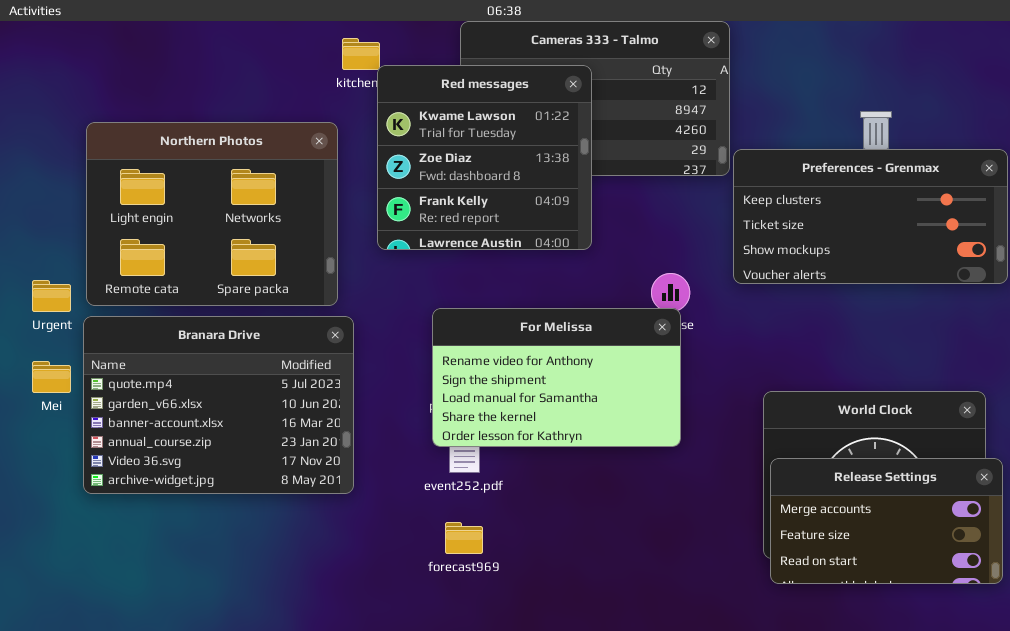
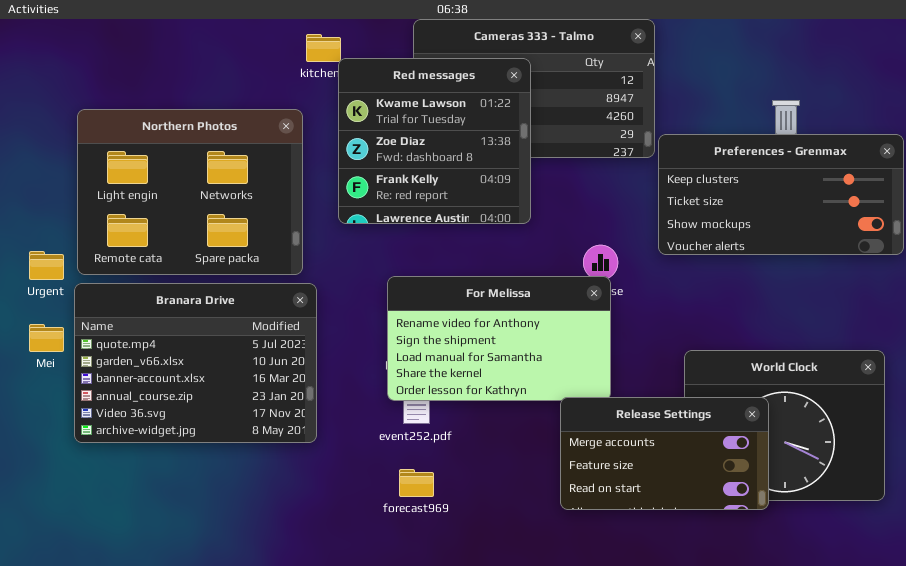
Release Settings: [770,458,1003,584] -> [560,397,769,510], moved

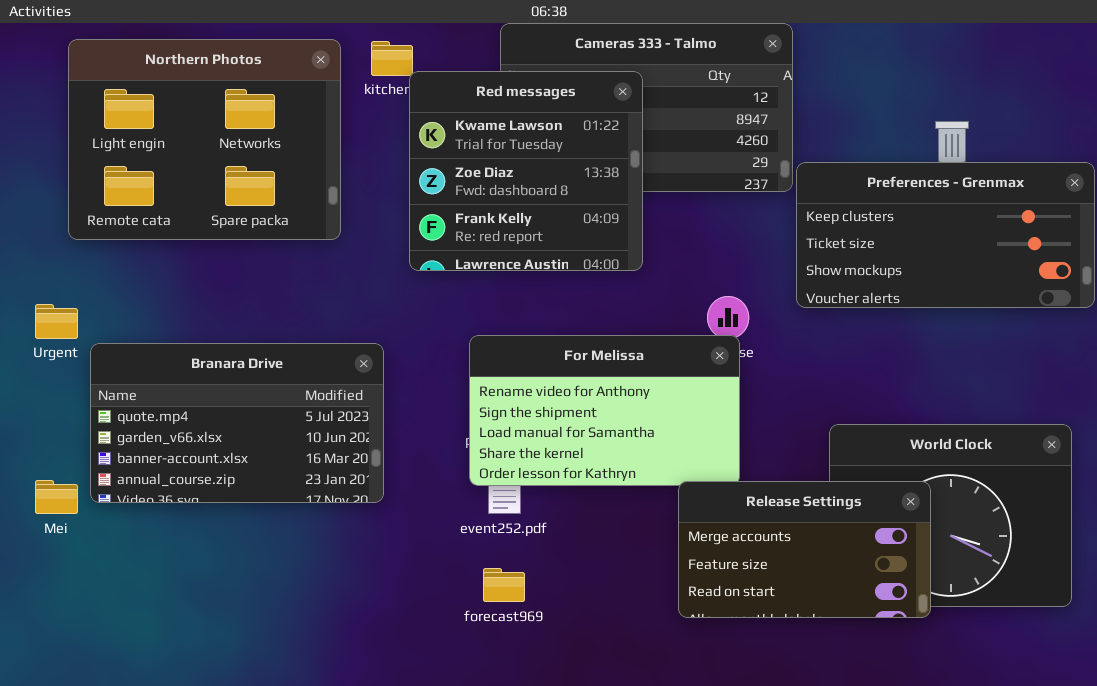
Northern Photos: [77,109,303,275] -> [68,39,341,240], moved
Branara Drive: [74,283,317,443] -> [90,343,384,503], resized
Mei: [29,324,64,352] -> [35,480,78,514], moved

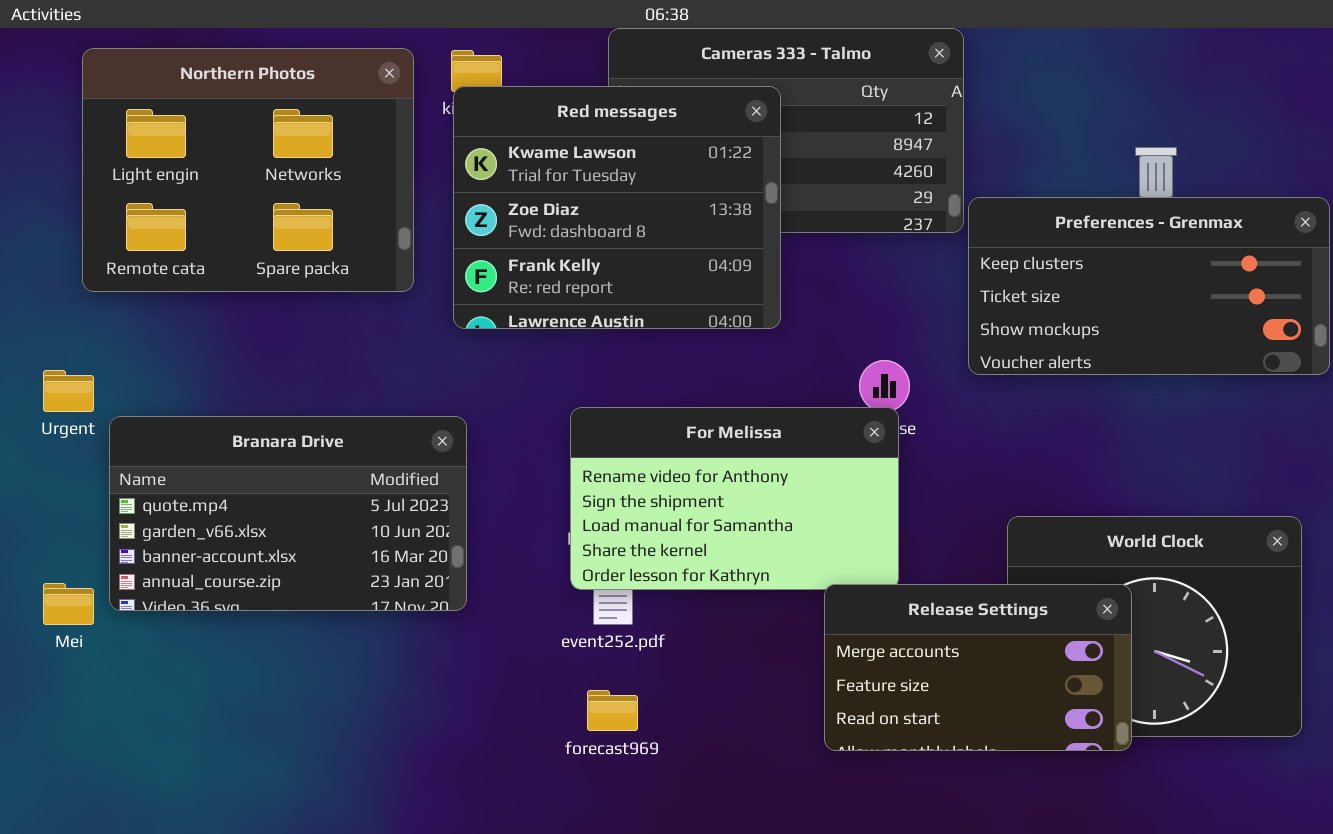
Red messages: [409,71,643,271] -> [453,86,781,329], resized

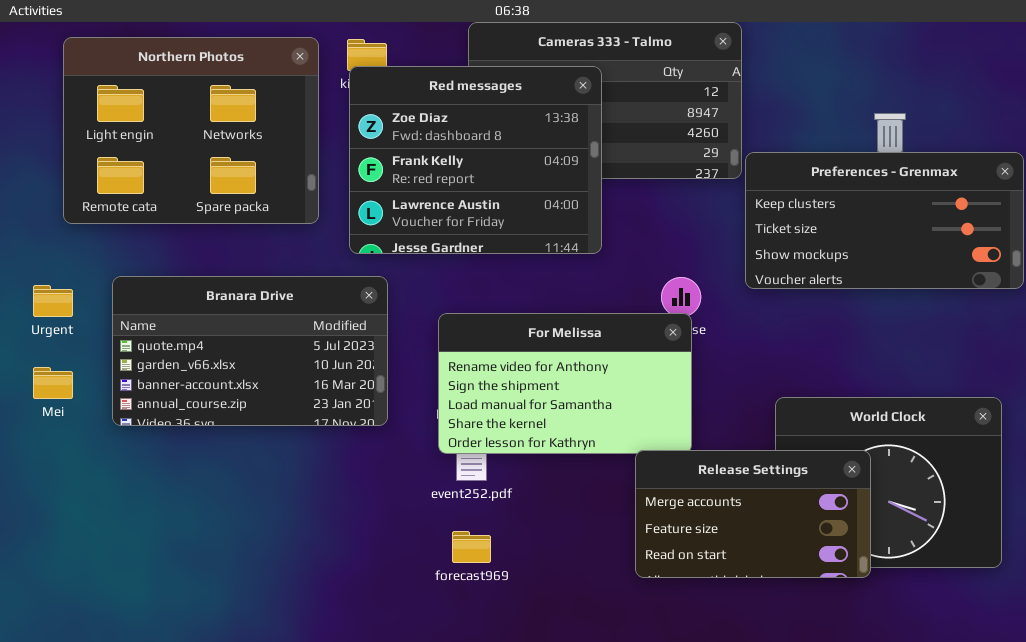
Red messages: [453,86,781,329] -> [349,66,602,254], scrolled down 1 row
Branara Drive: [109,416,467,611] -> [112,276,388,426], moved
Mei: [43,583,94,625] -> [33,367,73,399], moved

